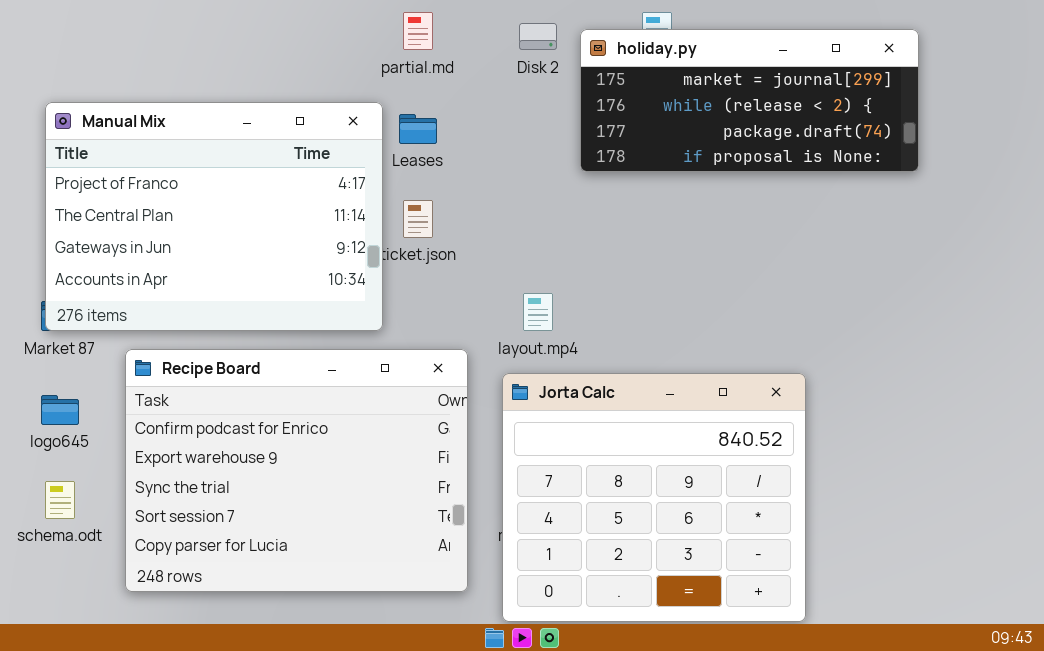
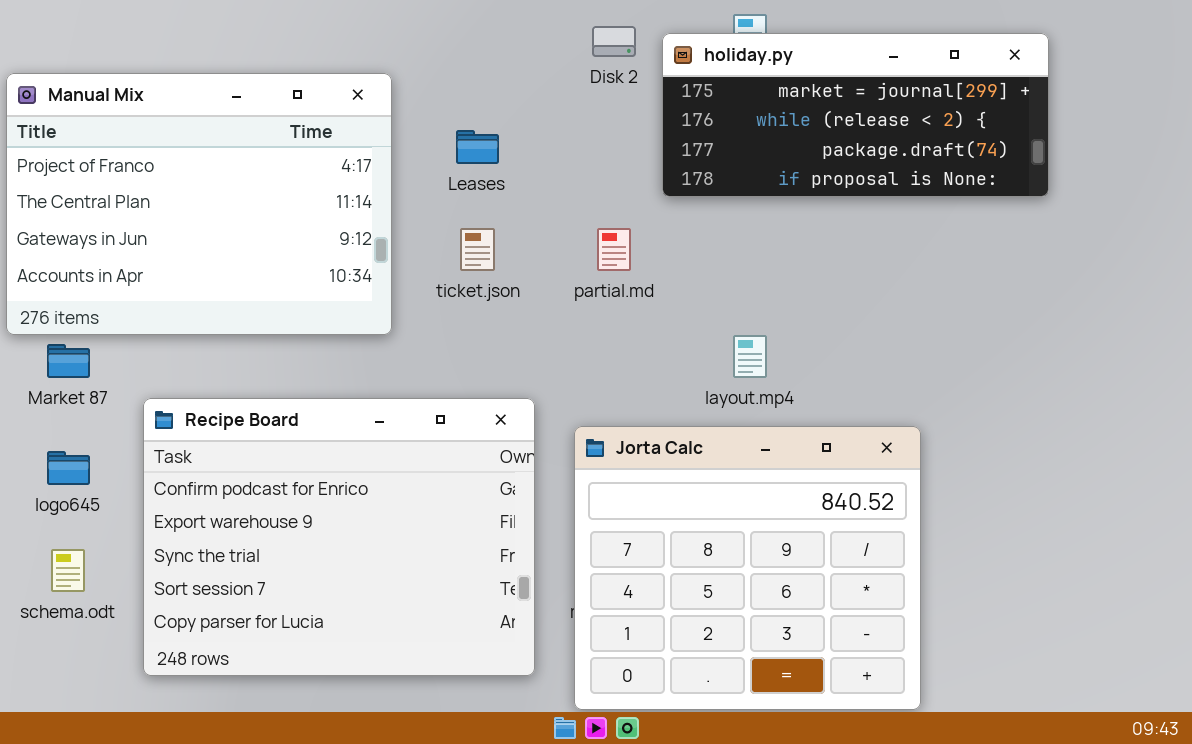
partial.md: [403,12,433,50] -> [597,228,631,271], moved
Manual Mix: [45,102,383,331] -> [6,73,392,335], moved
layout.mp4: [523,293,553,331] -> [733,335,767,378], moved

